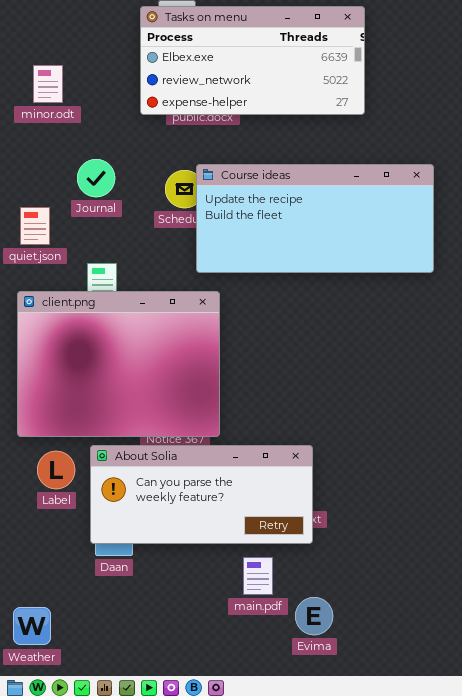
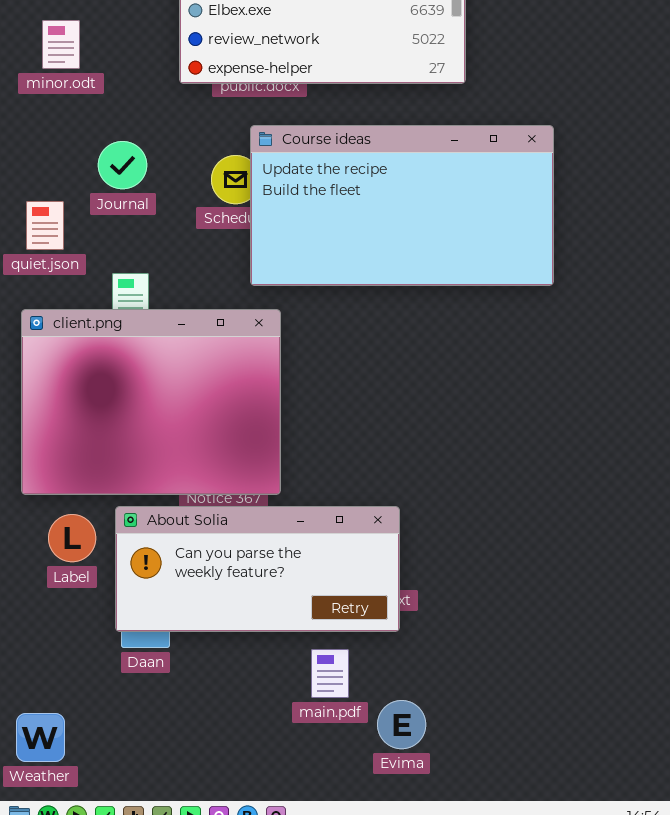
Course ideas: [196,164,434,273] -> [250,125,554,286], resized

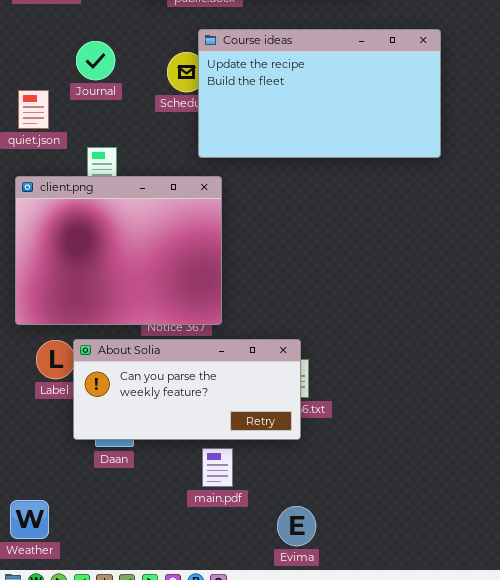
About Solia: [115,506,400,632] -> [73,339,301,440], moved
main.pdf: [311,649,349,698] -> [202,448,233,487], moved
Evima: [377,700,426,749] -> [277,506,316,546], moved

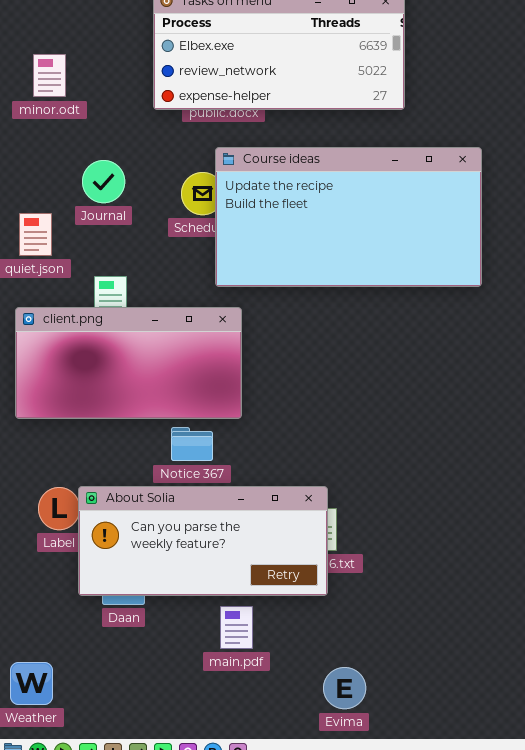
client.png: [15,176,222,325] -> [15,307,242,419], resized
Evima: [277,506,316,546] -> [323,667,366,709], moved

